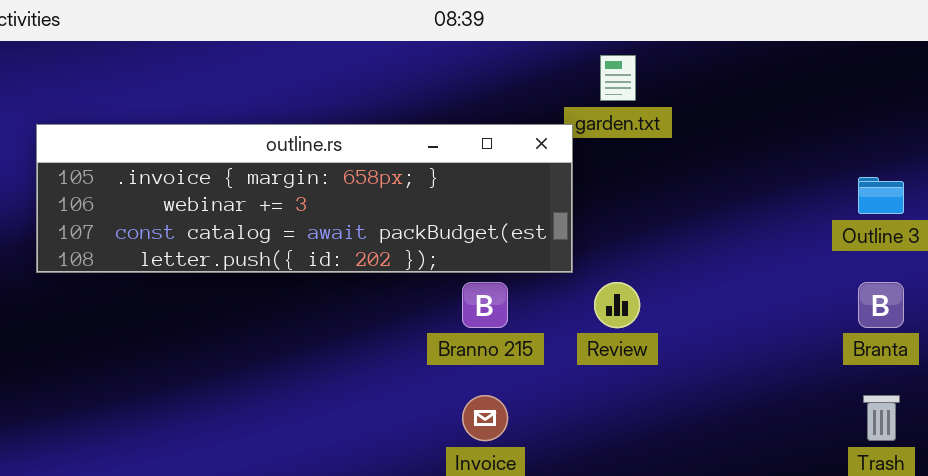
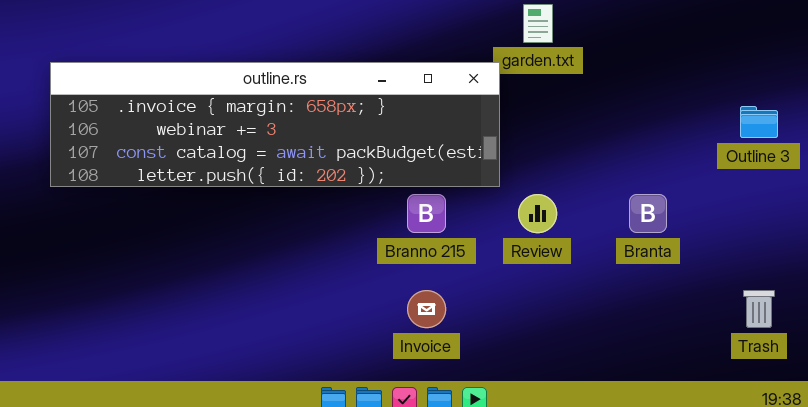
Branta: [858,282,904,328] -> [629,194,667,233], moved

